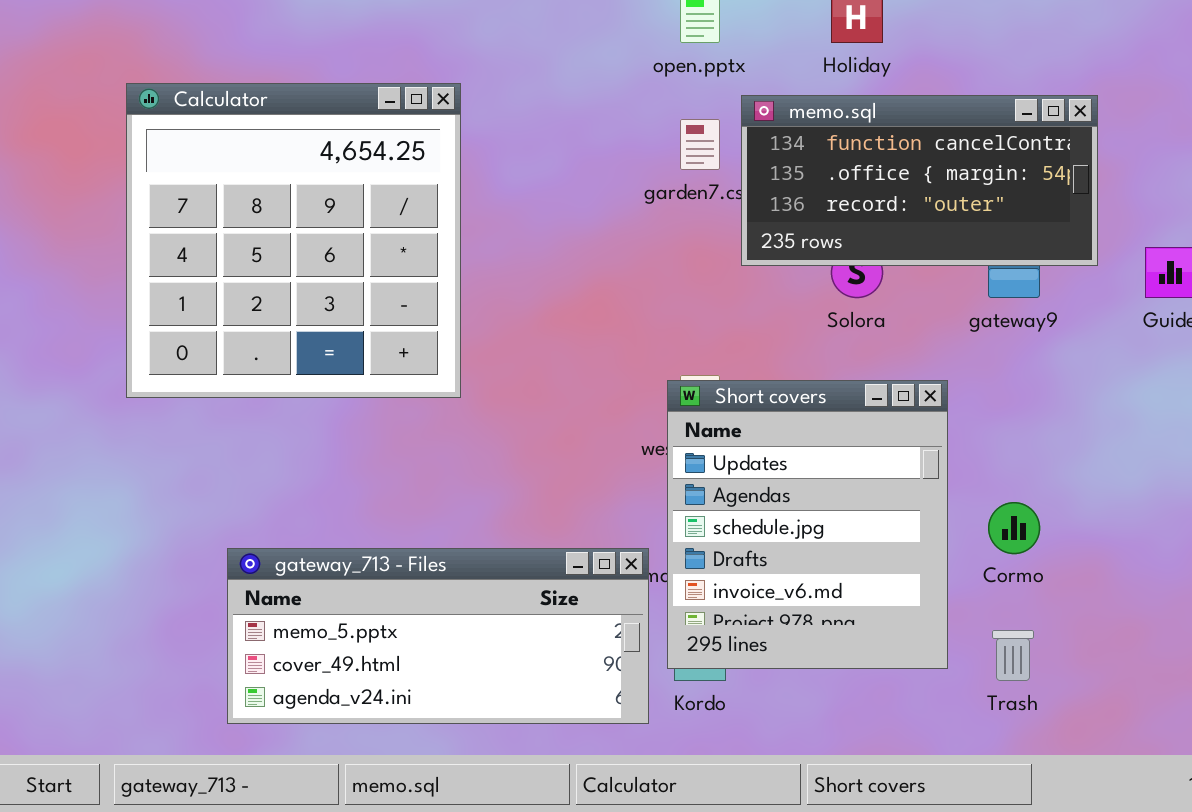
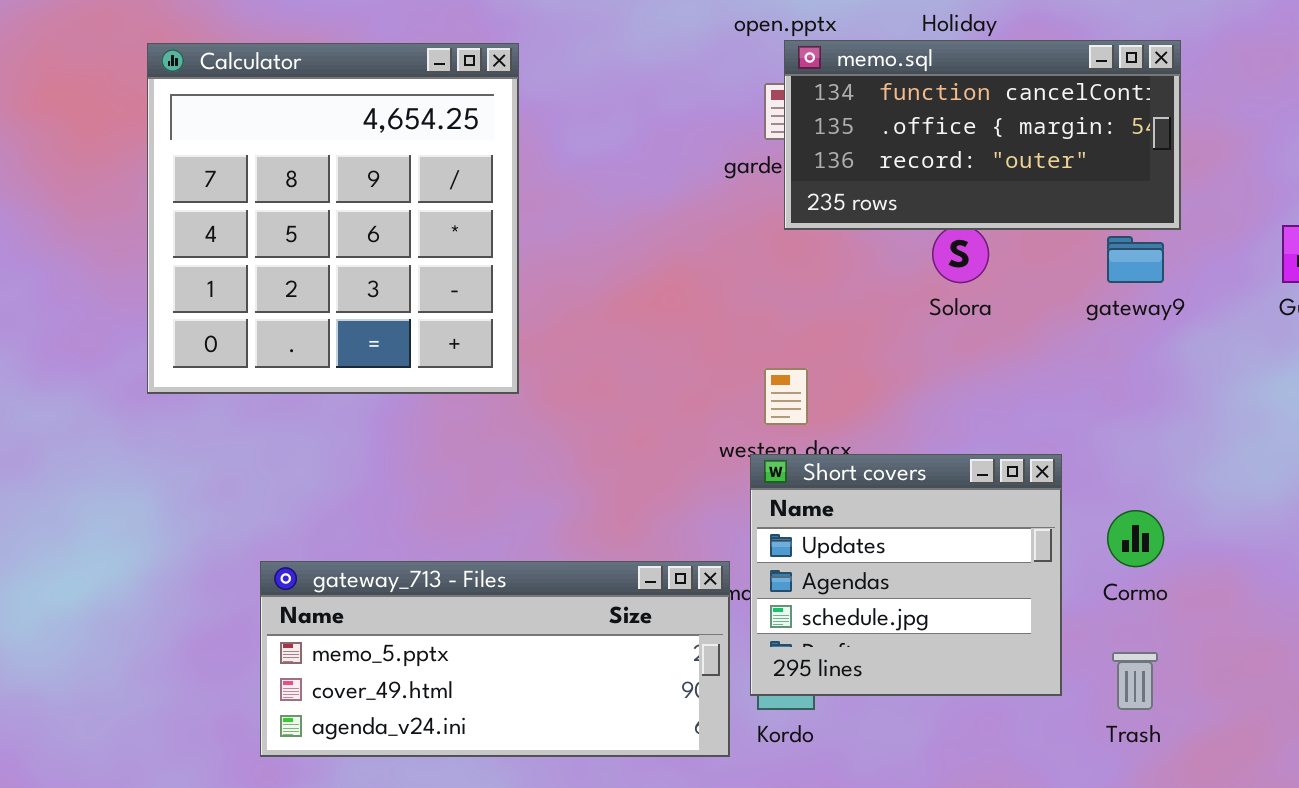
memo.sql: [741,95,1098,266] -> [784,40,1181,230], moved
Short covers: [667,380,948,669] -> [750,454,1062,696], resized

